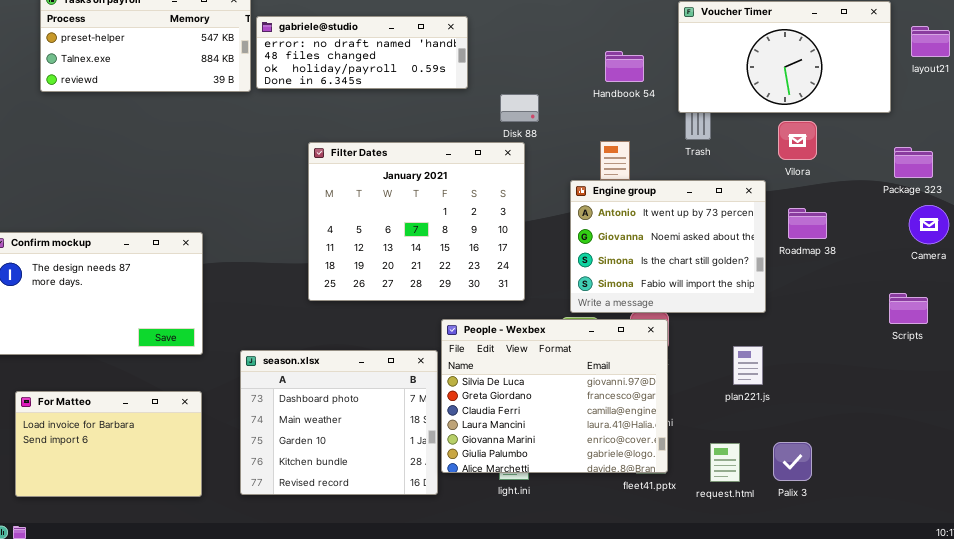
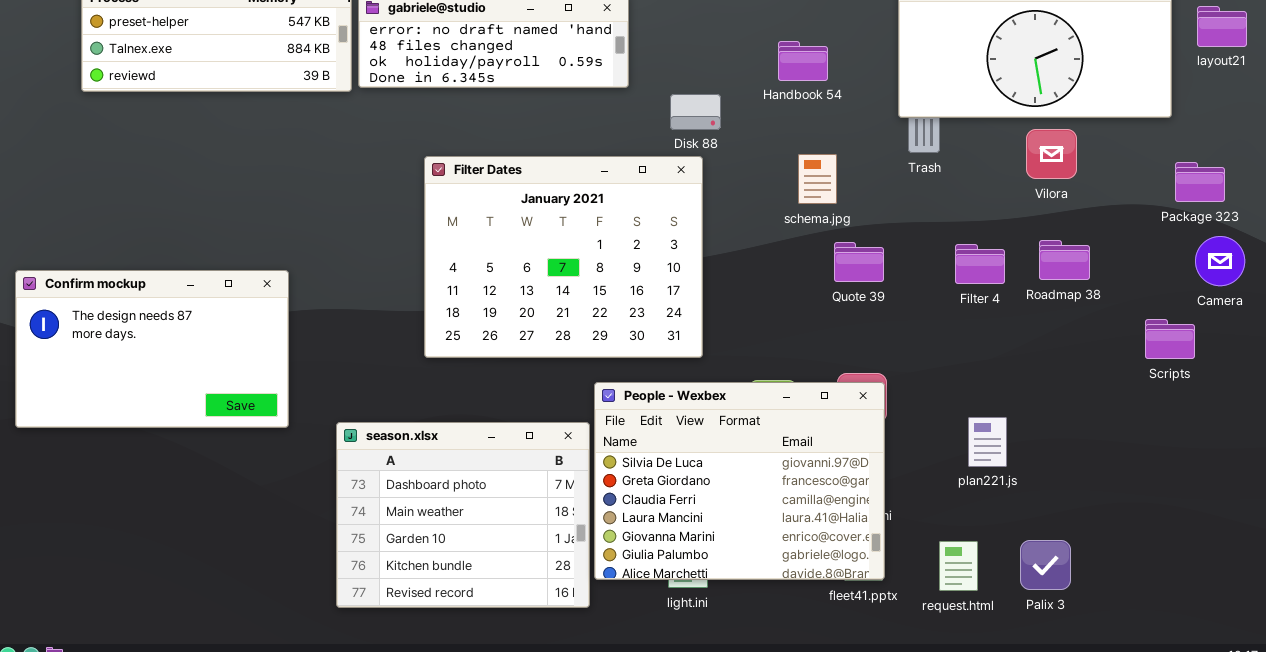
Handbook 54: [605,51,644,82] -> [778,41,828,81], moved
Engine group: [570,180,766,313] -> none, closed
Scripts: [889,293,928,324] -> [1145,319,1195,359], moved
For Matteo: [15,391,202,497] -> none, closed

